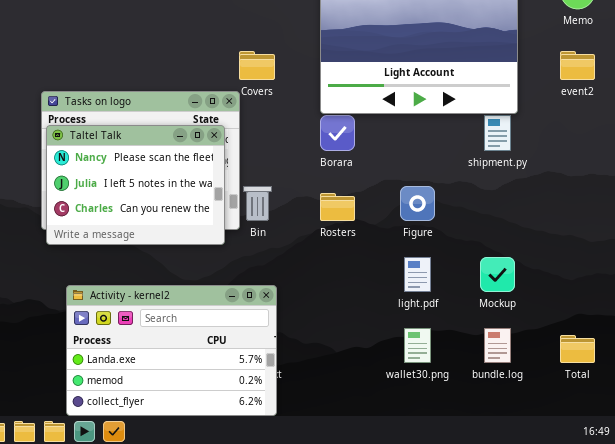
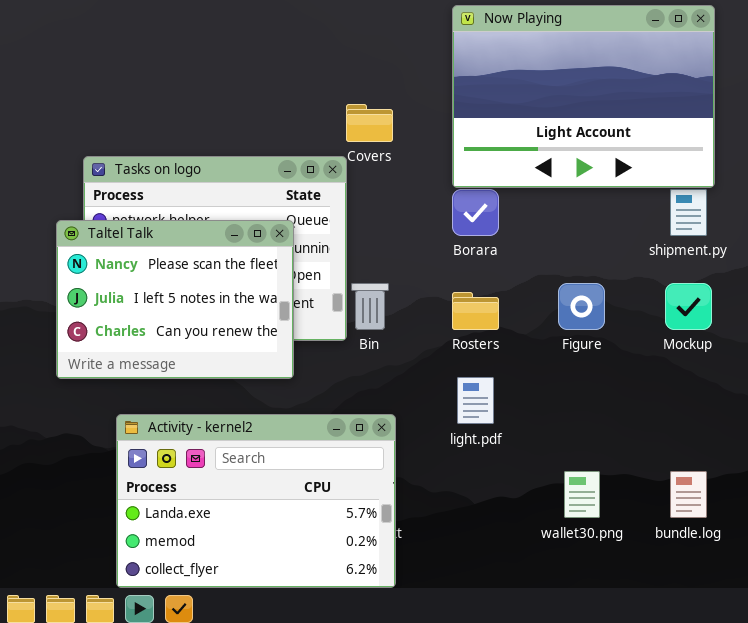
Taltel Talk: [46,125,225,245] -> [56,220,294,379], moved
light.pdf: [404,257,431,292] -> [457,377,494,424], moved
Mockup: [480,257,515,292] -> [665,283,712,330], moved

